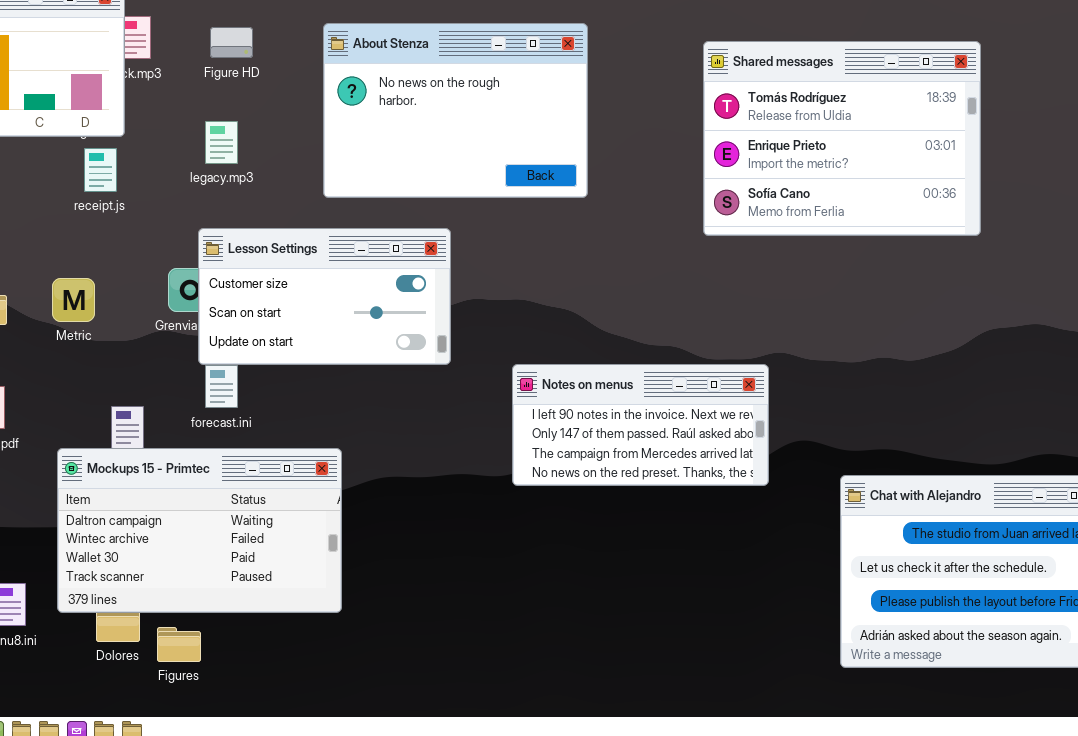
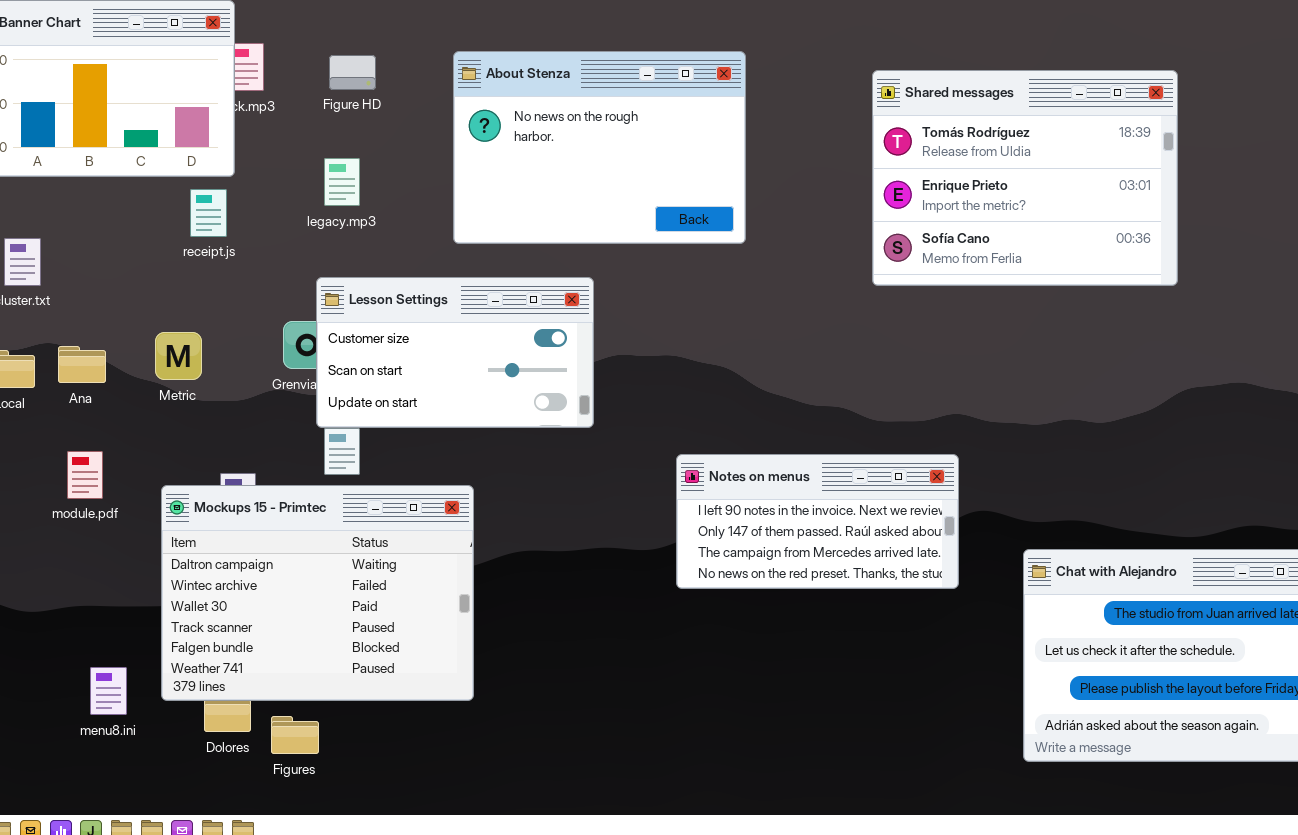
Notes on menus: [512,364,769,486] -> [676,454,959,589], moved
Mockups 15 - Primtec: [57,448,342,613] -> [161,485,474,701], resized

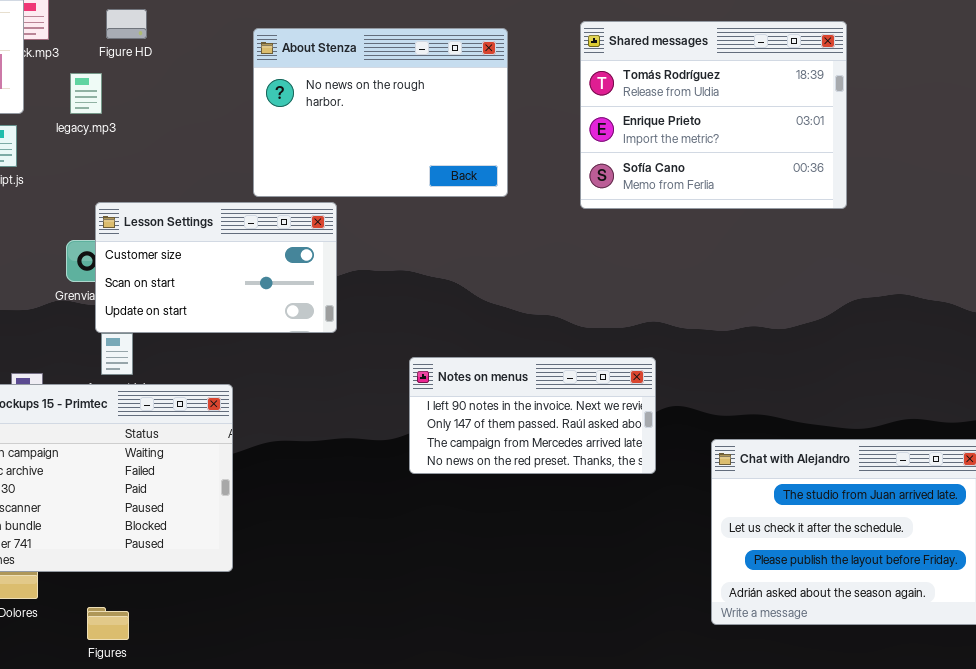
About Stenza: [453,51,746,244] -> [253,28,508,197], moved
legacy.mp3: [324,158,360,206] -> [70,73,102,114], moved
Figures: [271,716,319,754] -> [87,607,129,640], moved

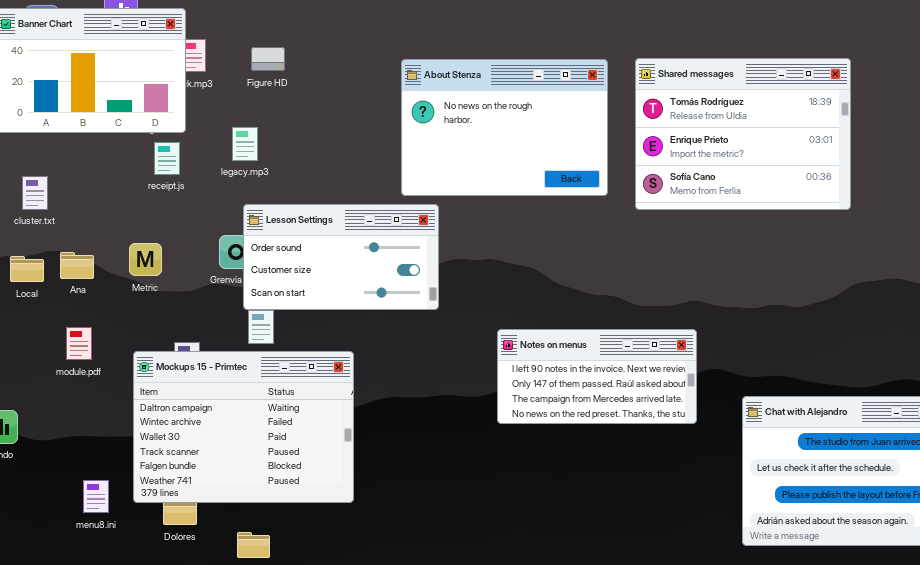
About Stenza: [253,28,508,197] -> [401,59,608,196], moved
legacy.mp3: [70,73,102,114] -> [232,127,258,161], moved
Lesson Settings: [95,202,337,333] -> [243,204,439,310], scrolled up 1 row

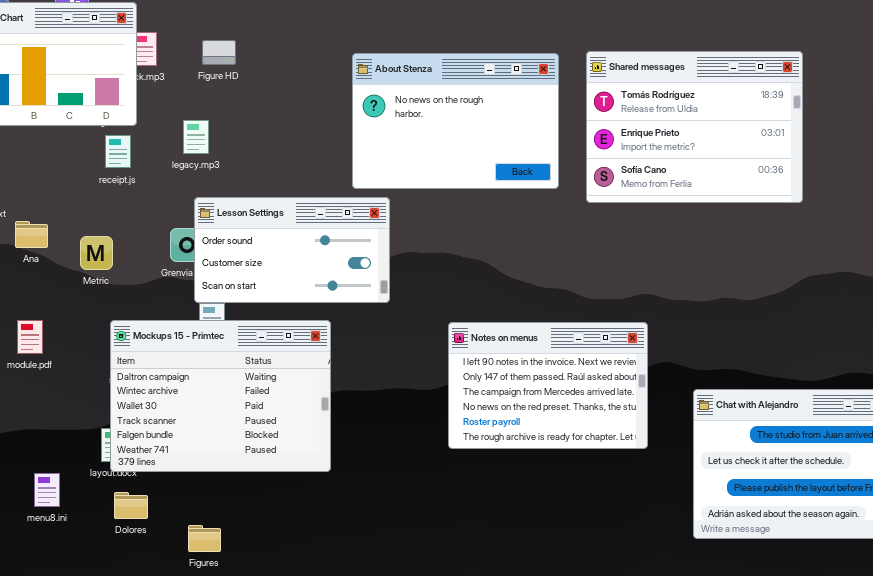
Ana: [60,252,94,279] -> [15,221,48,248], moved
Notes on menus: [497,329,697,424] -> [448,322,648,449], resized
Mockups 15 - Primtec: [133,351,354,503] -> [110,320,331,472], moved

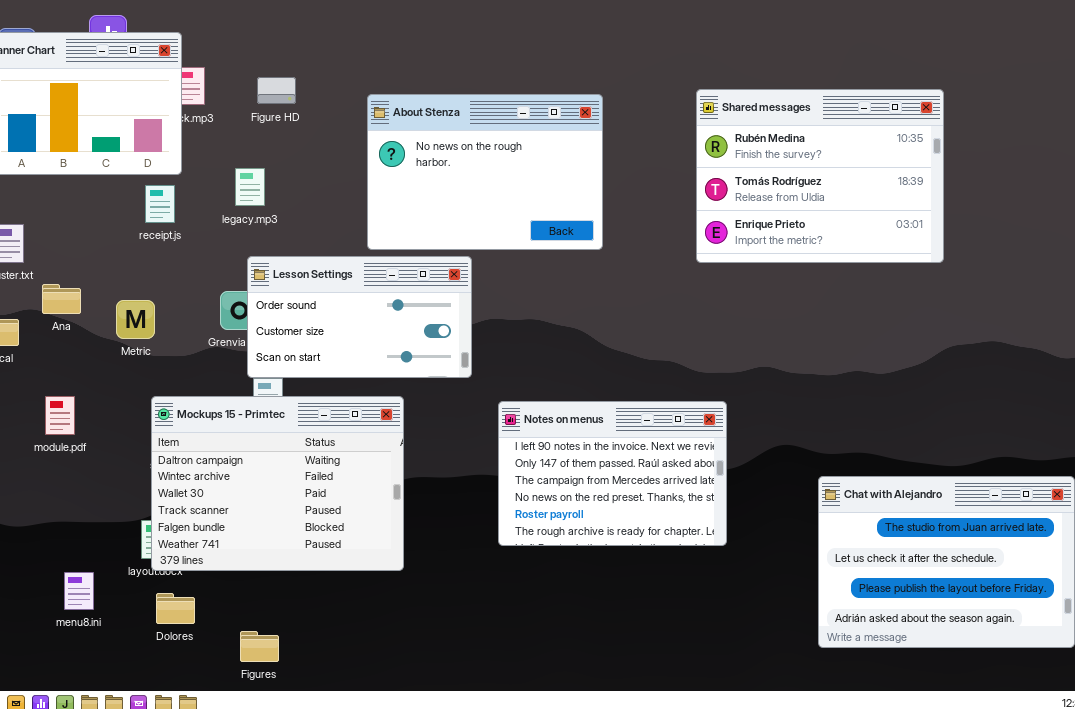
Shared messages: [586,51,803,203] -> [696,89,944,263], scrolled up 1 row
About Stenza: [352,53,559,189] -> [367,94,603,250], moved
Notes on menus: [448,322,648,449] -> [498,401,727,546], moved

